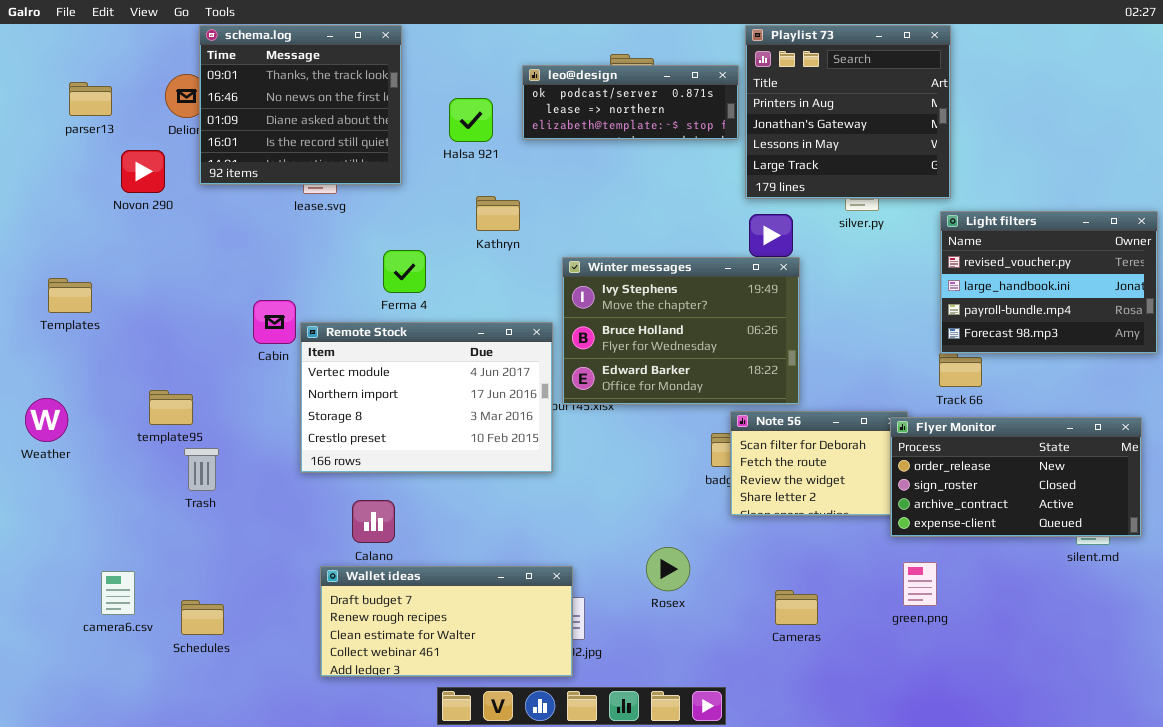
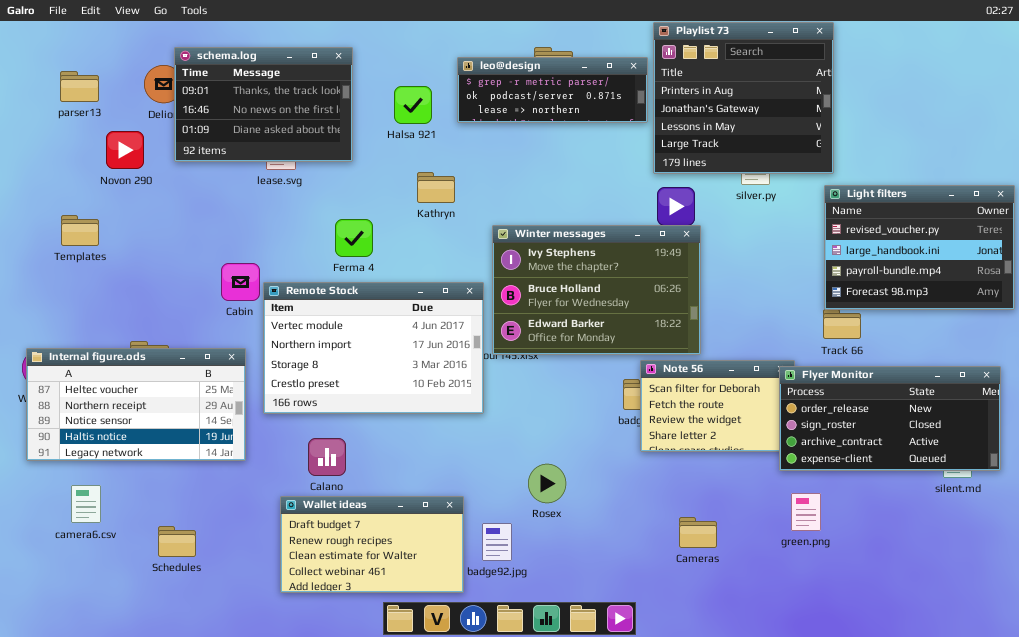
schema.log: [199,25,402,185] -> [174,47,353,162], resized
leo@design: [522,65,739,140] -> [457,57,648,123], scrolled up 1 row
Templates: [48,278,92,313] -> [61,215,99,246], moved
Internal figure.ods: none -> [26,348,246,461], opened
Rosex: [646,547,690,591] -> [528,464,566,503], moved
Wallet ideas: [320,566,573,677] -> [280,496,464,593], resized
camera6.csv: [101,571,135,615] -> [71,485,101,523], moved

